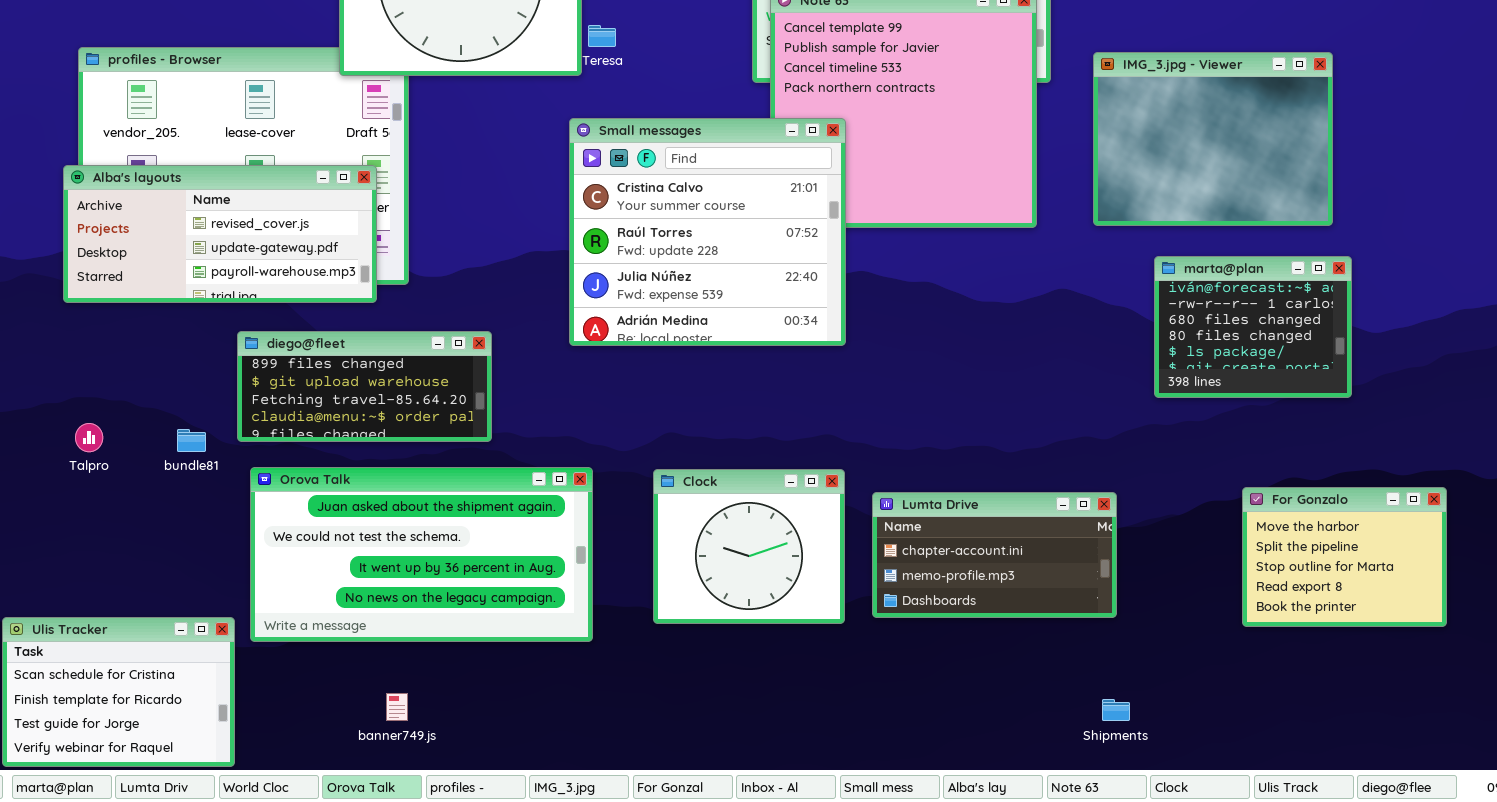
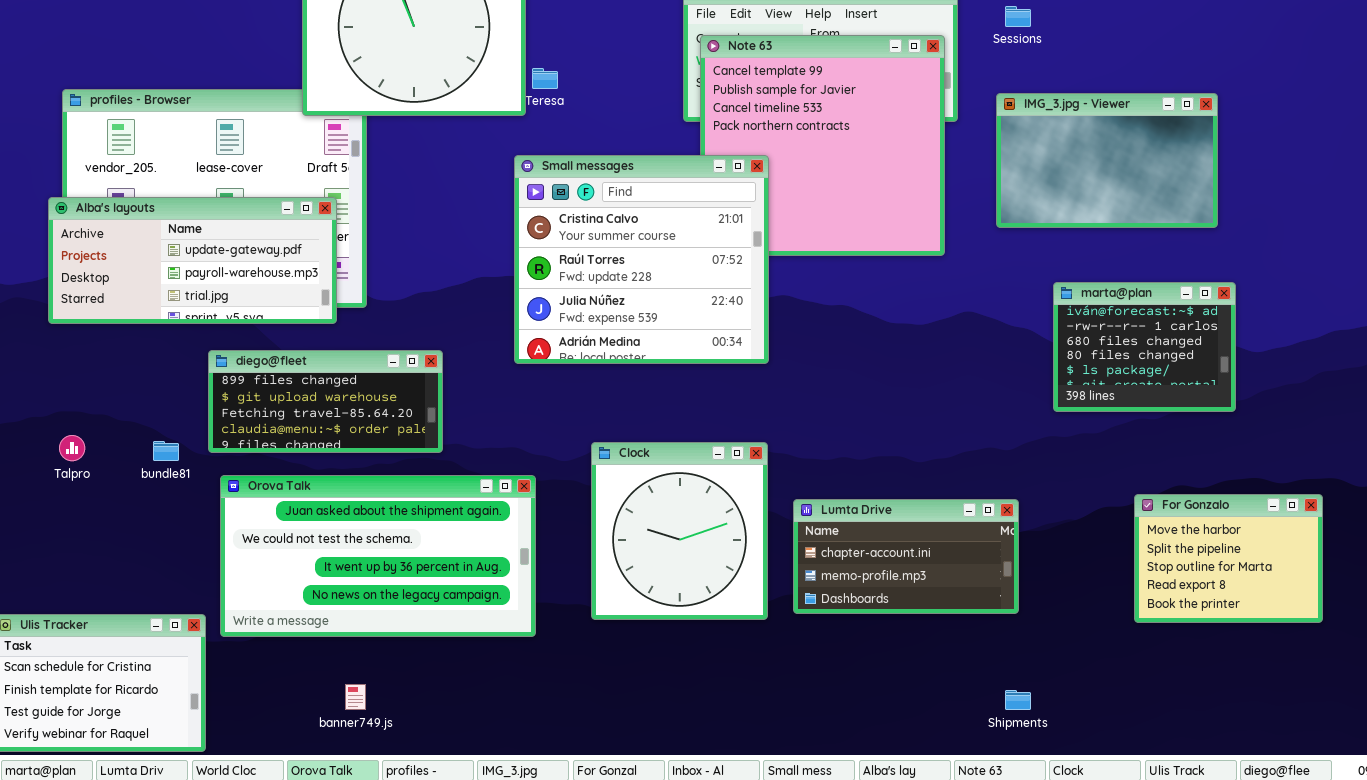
IMG_3.jpg - Viewer: [1093,52,1333,226] -> [996,93,1218,228], resized
Alba's layouts: [63,165,377,303] -> [48,197,337,324], scrolled down 1 row
Clock: [653,469,845,624] -> [591,442,768,620], resized

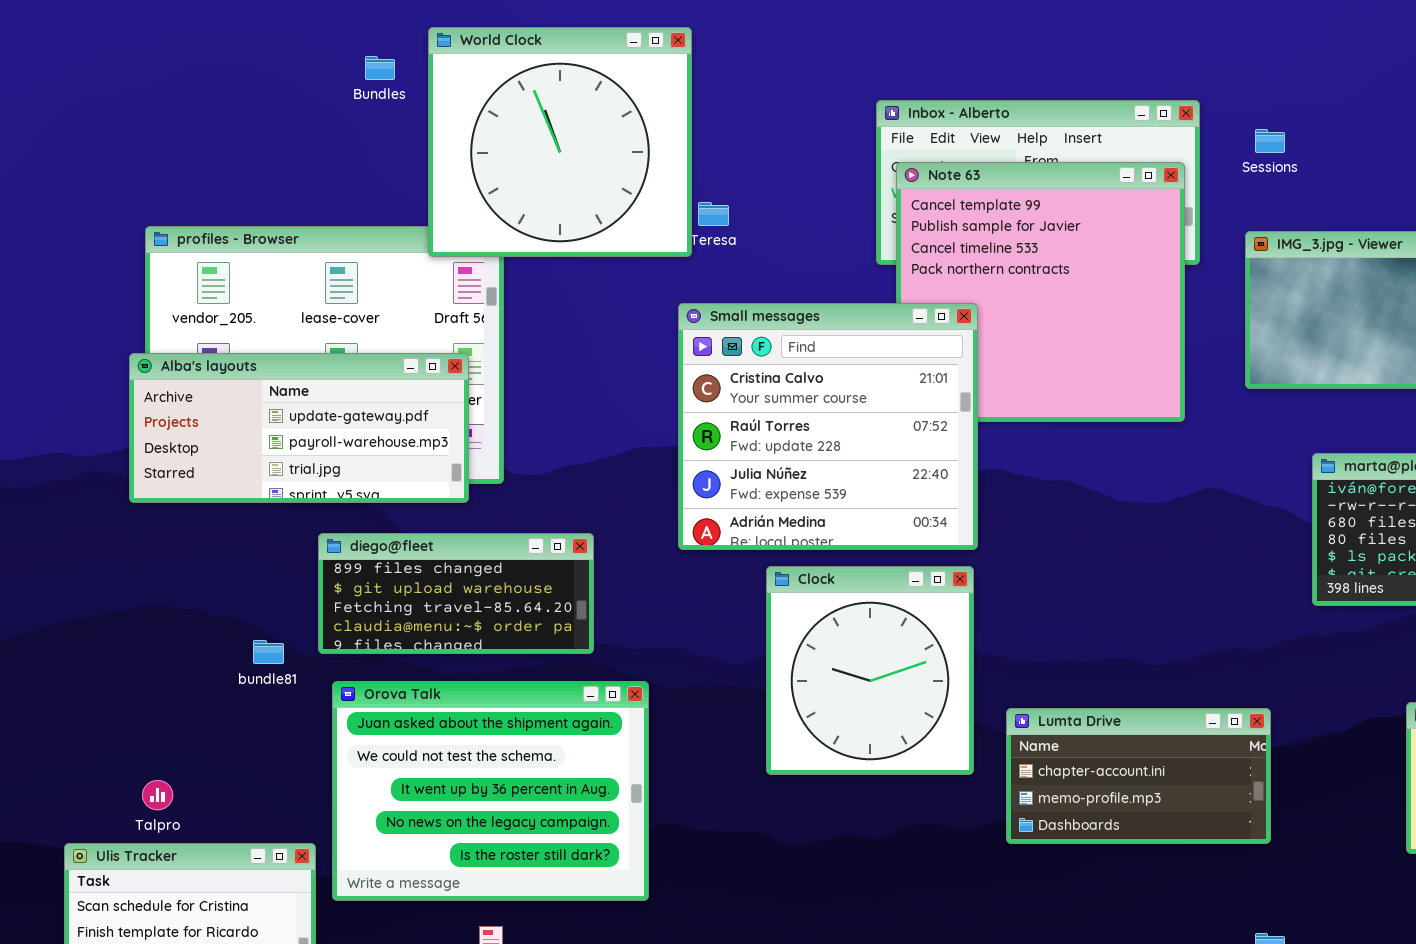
Talpro: [59,435,85,461] -> [142,780,173,810], moved
Clock: [591,442,768,620] -> [766,566,974,775], moved
Orova Talk: [220,475,536,637] -> [332,681,649,901], resized

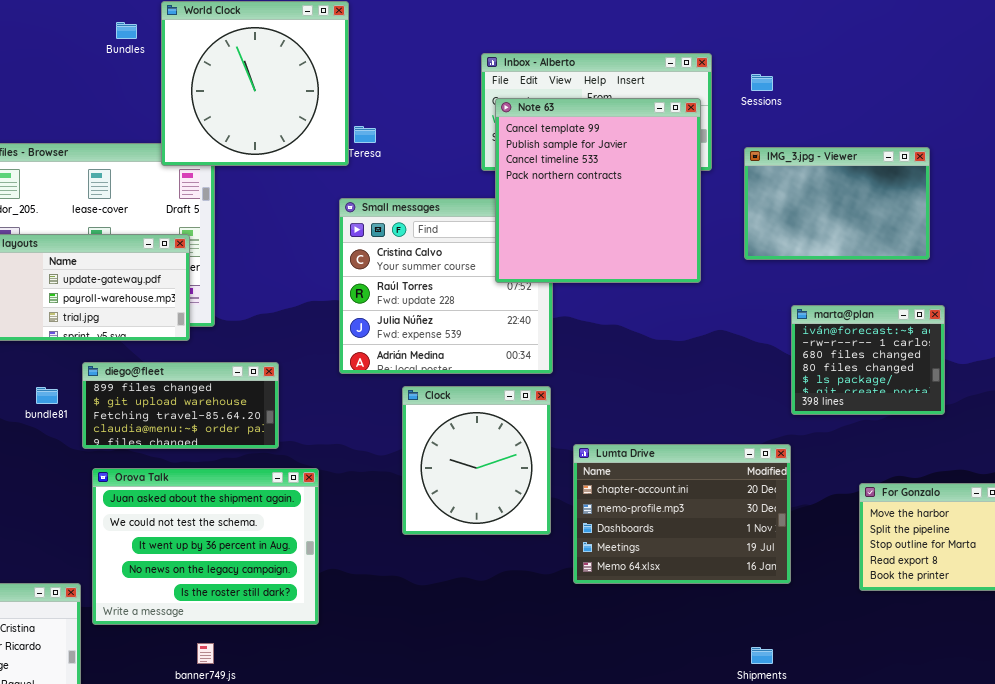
Note 63: [896,162,1185,422] -> [495,98,701,283], raised
bundle81: [253,640,284,664] -> [36,387,58,404], moved
Lumta Drive: [1006,708,1271,844] -> [573,444,791,584], resized

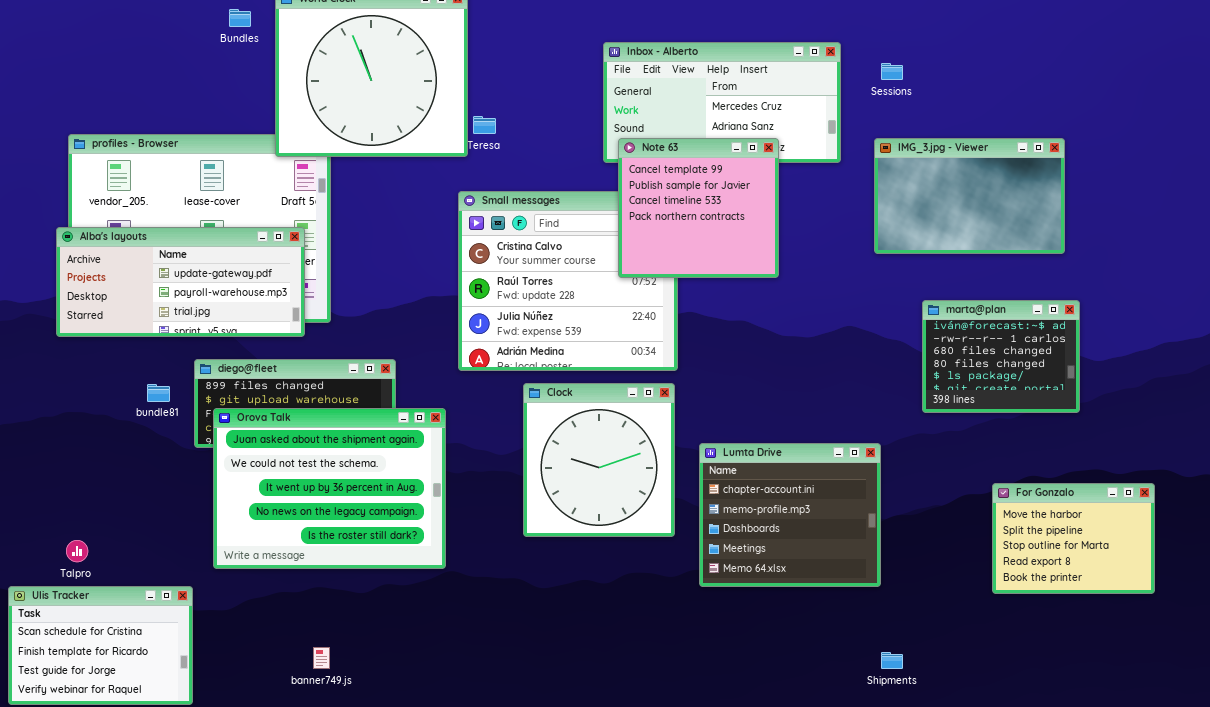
Note 63: [495,98,701,283] -> [618,138,779,278], resized
Lumta Drive: [573,444,791,584] -> [699,443,881,587], resized
Orova Talk: [92,468,319,625] -> [213,408,446,569], moved

